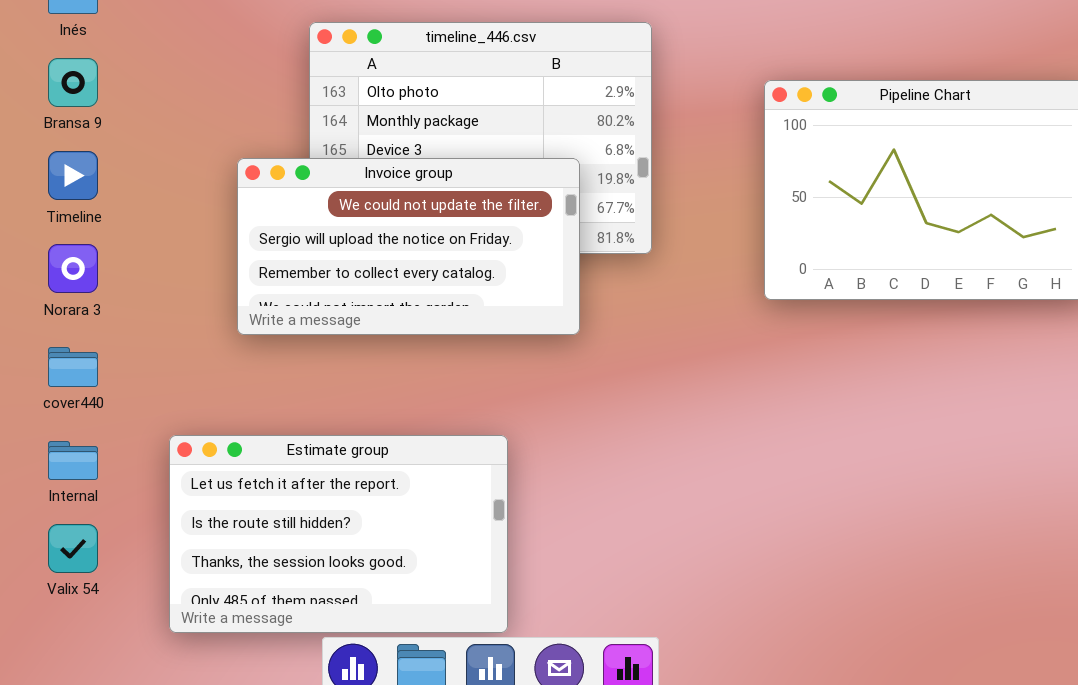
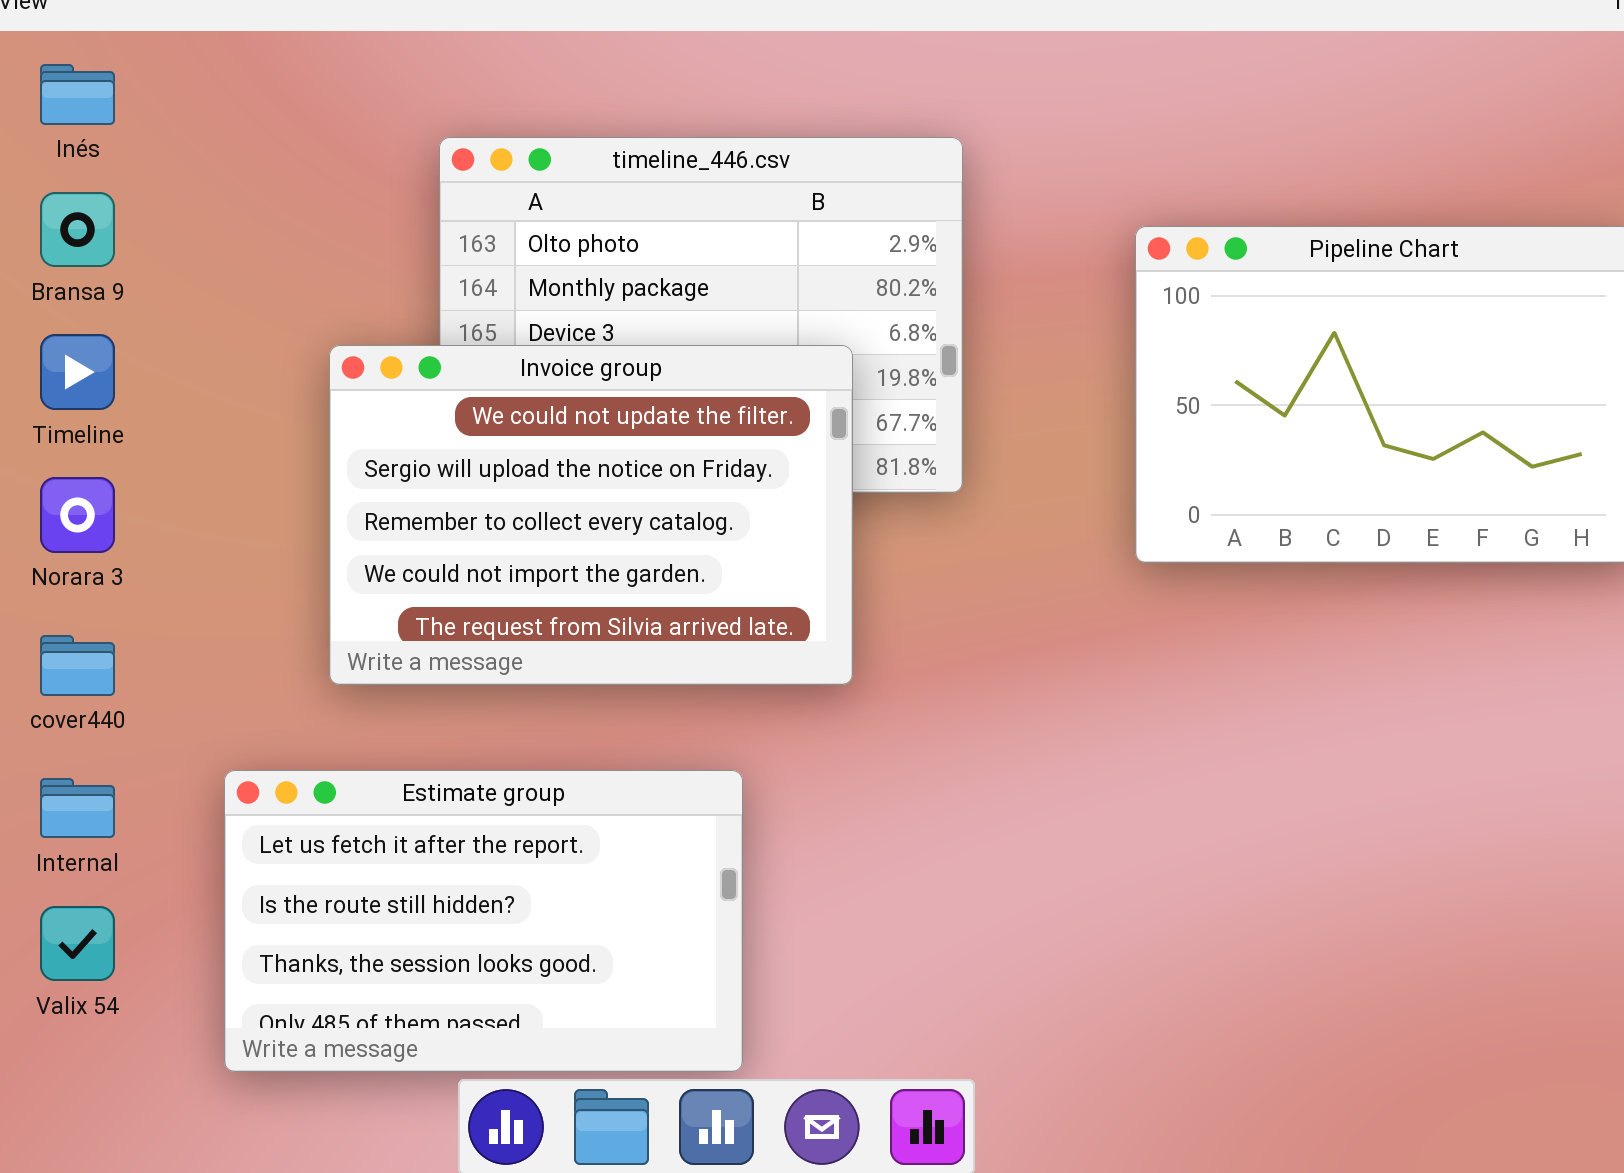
Invoice group: [237,158,580,335] -> [329,345,853,685], resized

